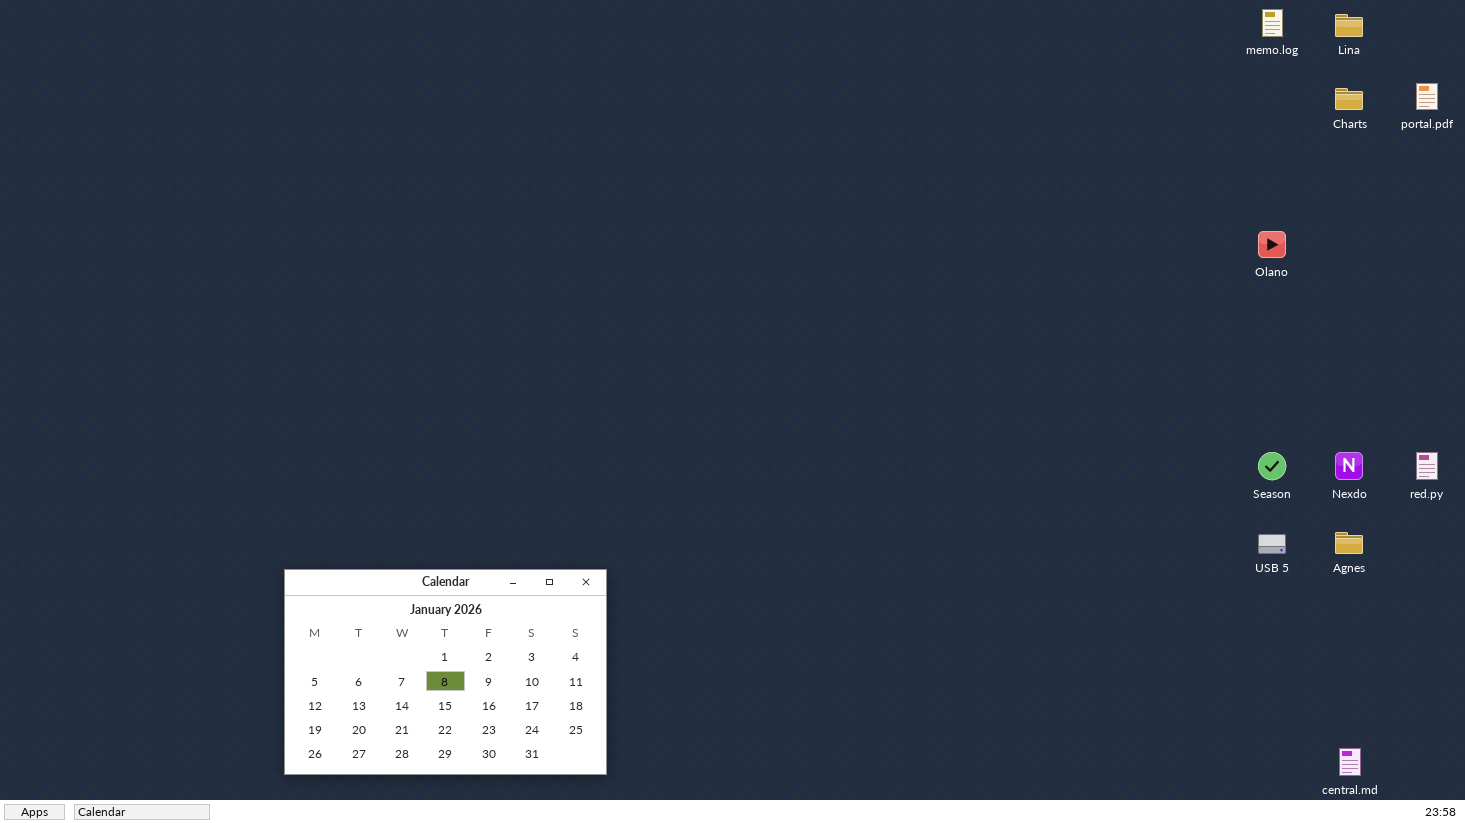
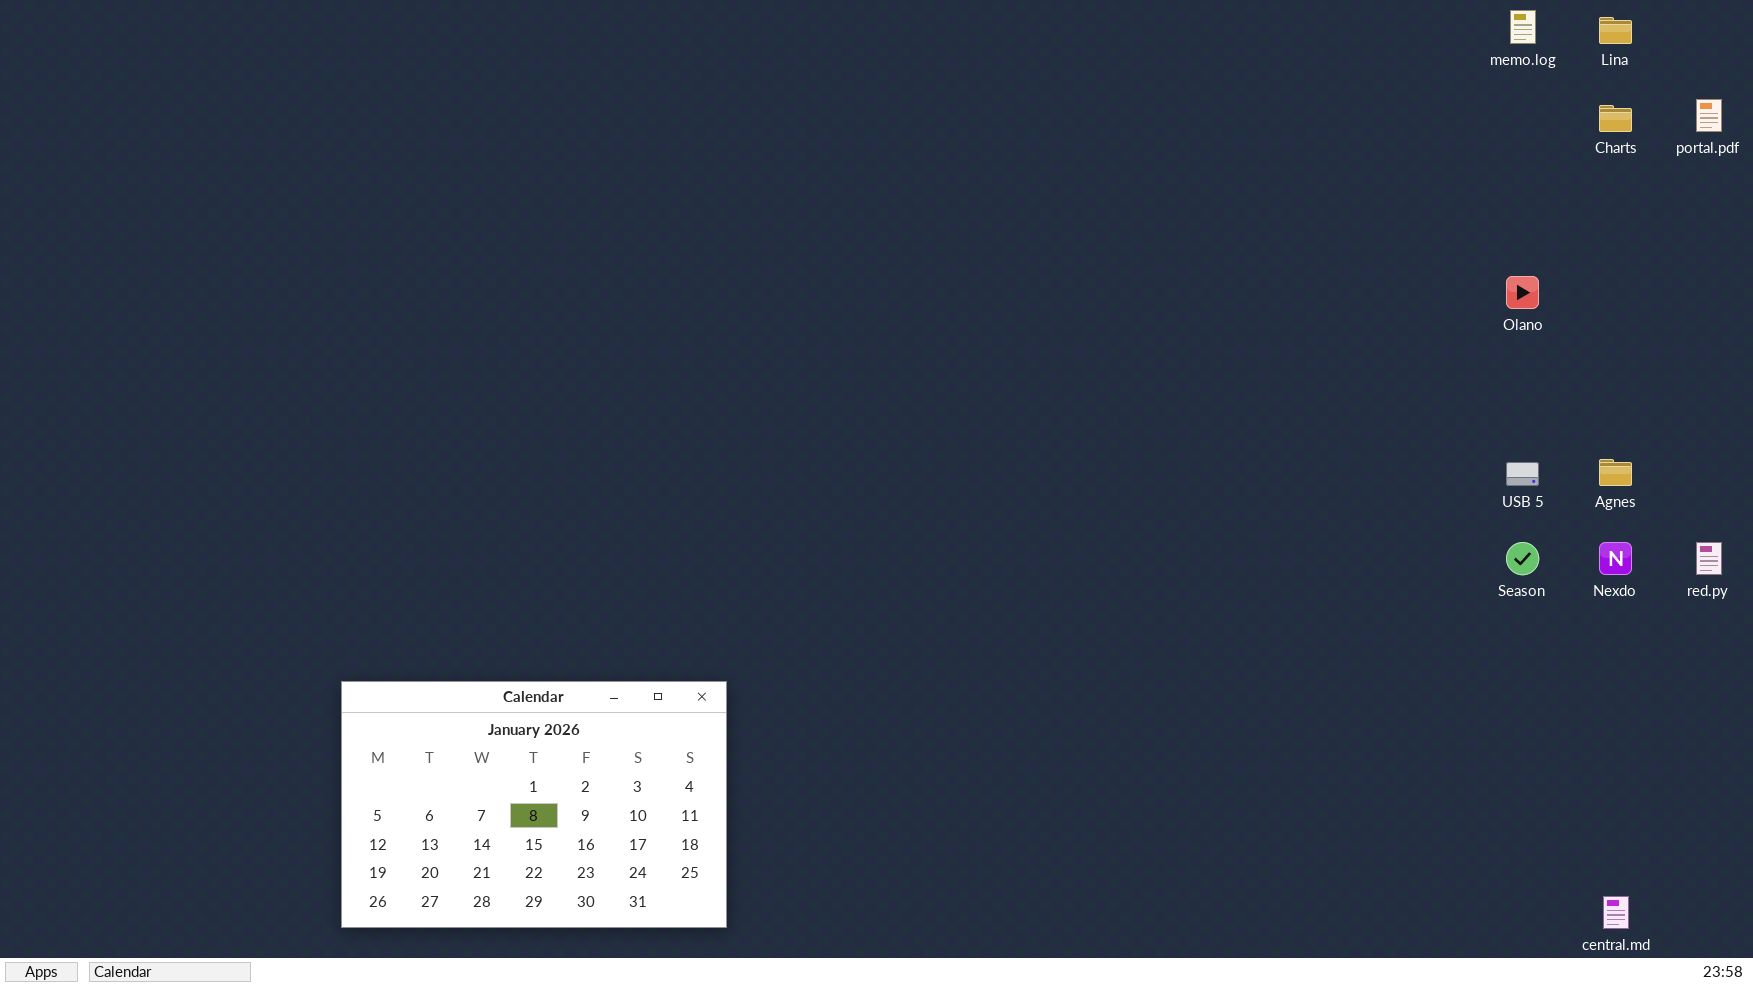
Agnes: [1335,532,1363,554] -> [1599,459,1632,486], moved
USB 5: [1258,534,1286,554] -> [1506,462,1539,486], moved

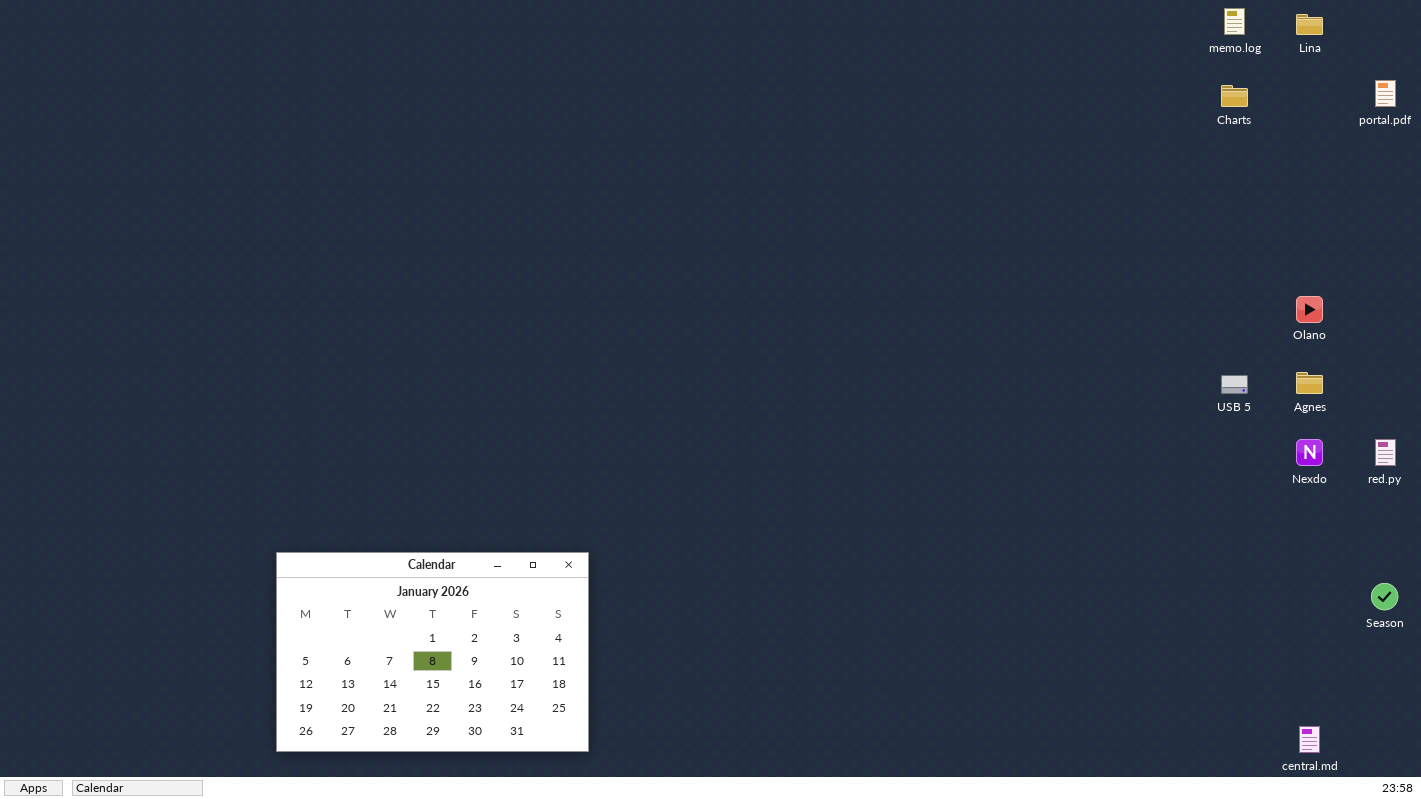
Charts: [1599,105,1632,132] -> [1221,85,1248,107], moved
Olano: [1506,276,1539,309] -> [1296,296,1323,323], moved
Season: [1506,542,1539,575] -> [1371,583,1398,610], moved

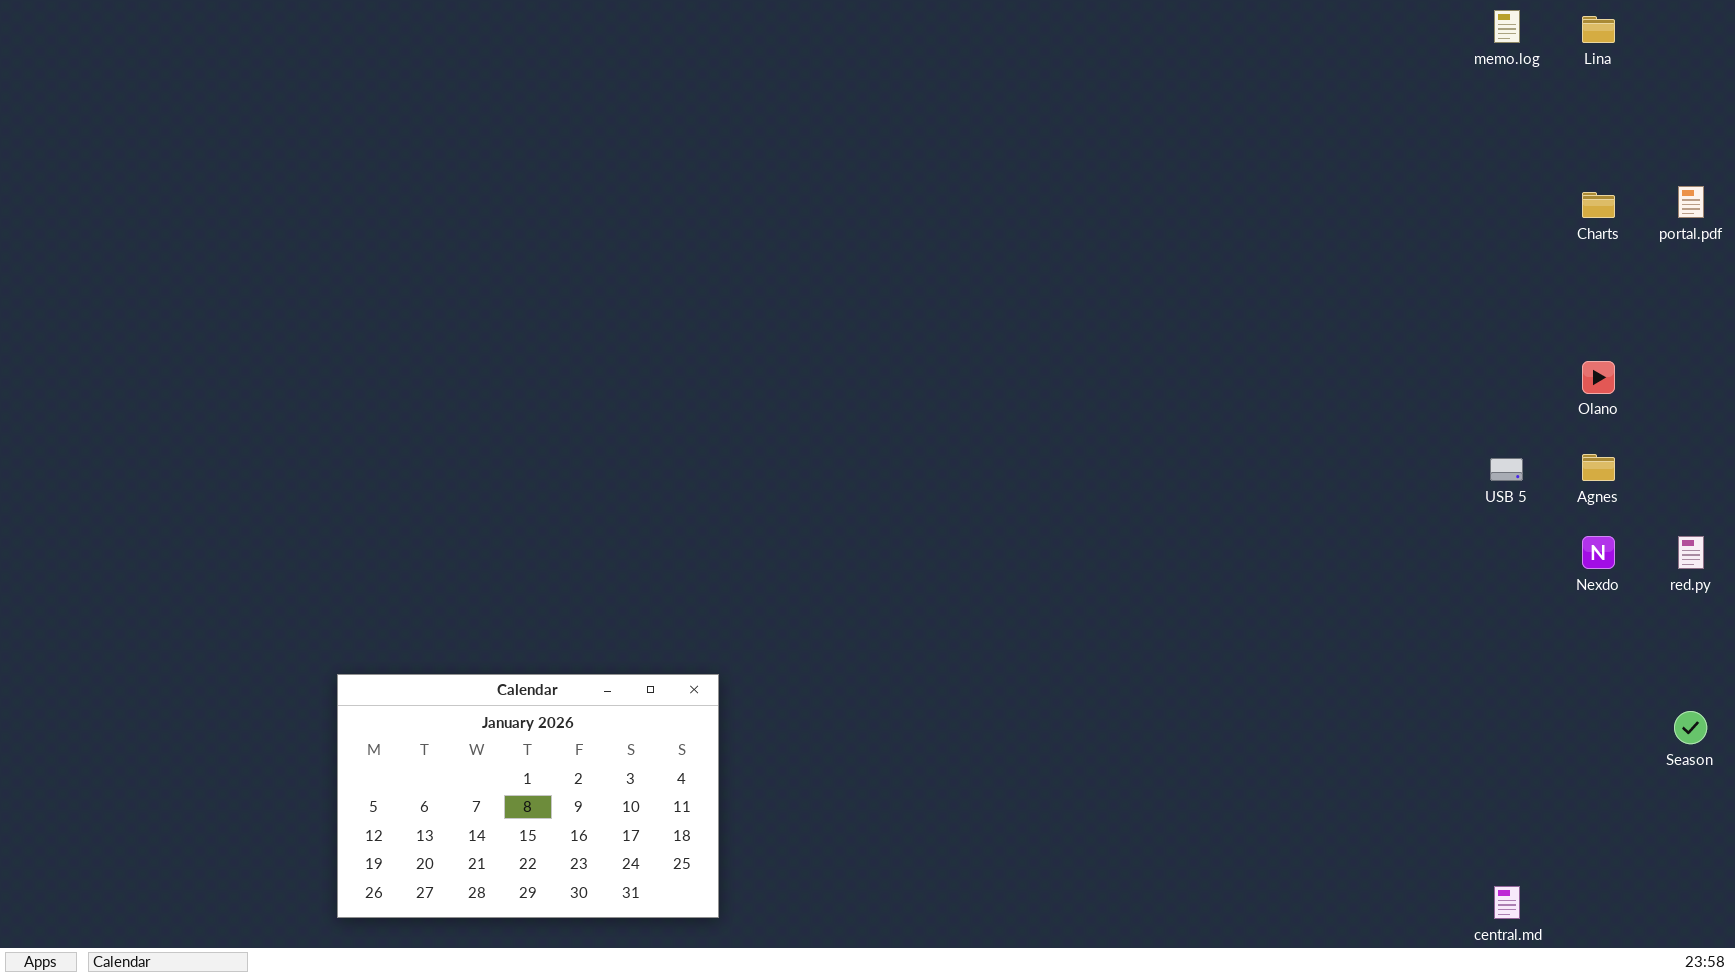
portal.pdf: [1375,80,1396,107] -> [1678,186,1704,218], moved
Charts: [1221,85,1248,107] -> [1582,192,1615,218], moved
central.md: [1299,726,1320,753] -> [1494,886,1520,919], moved

